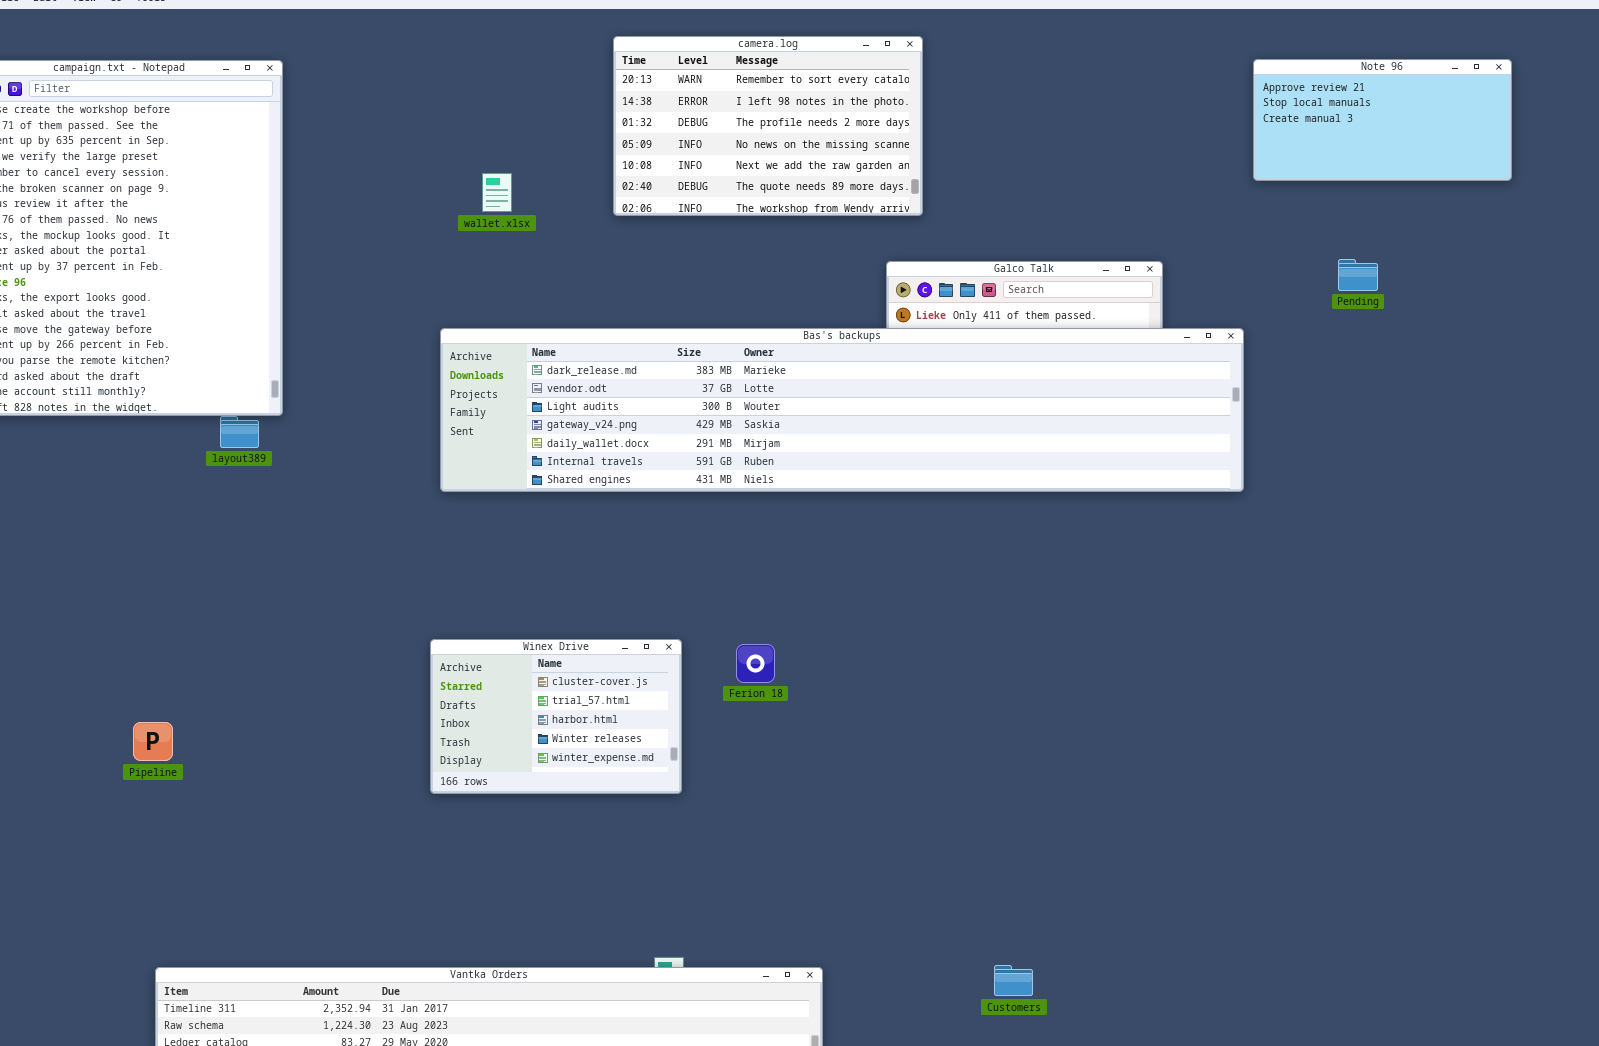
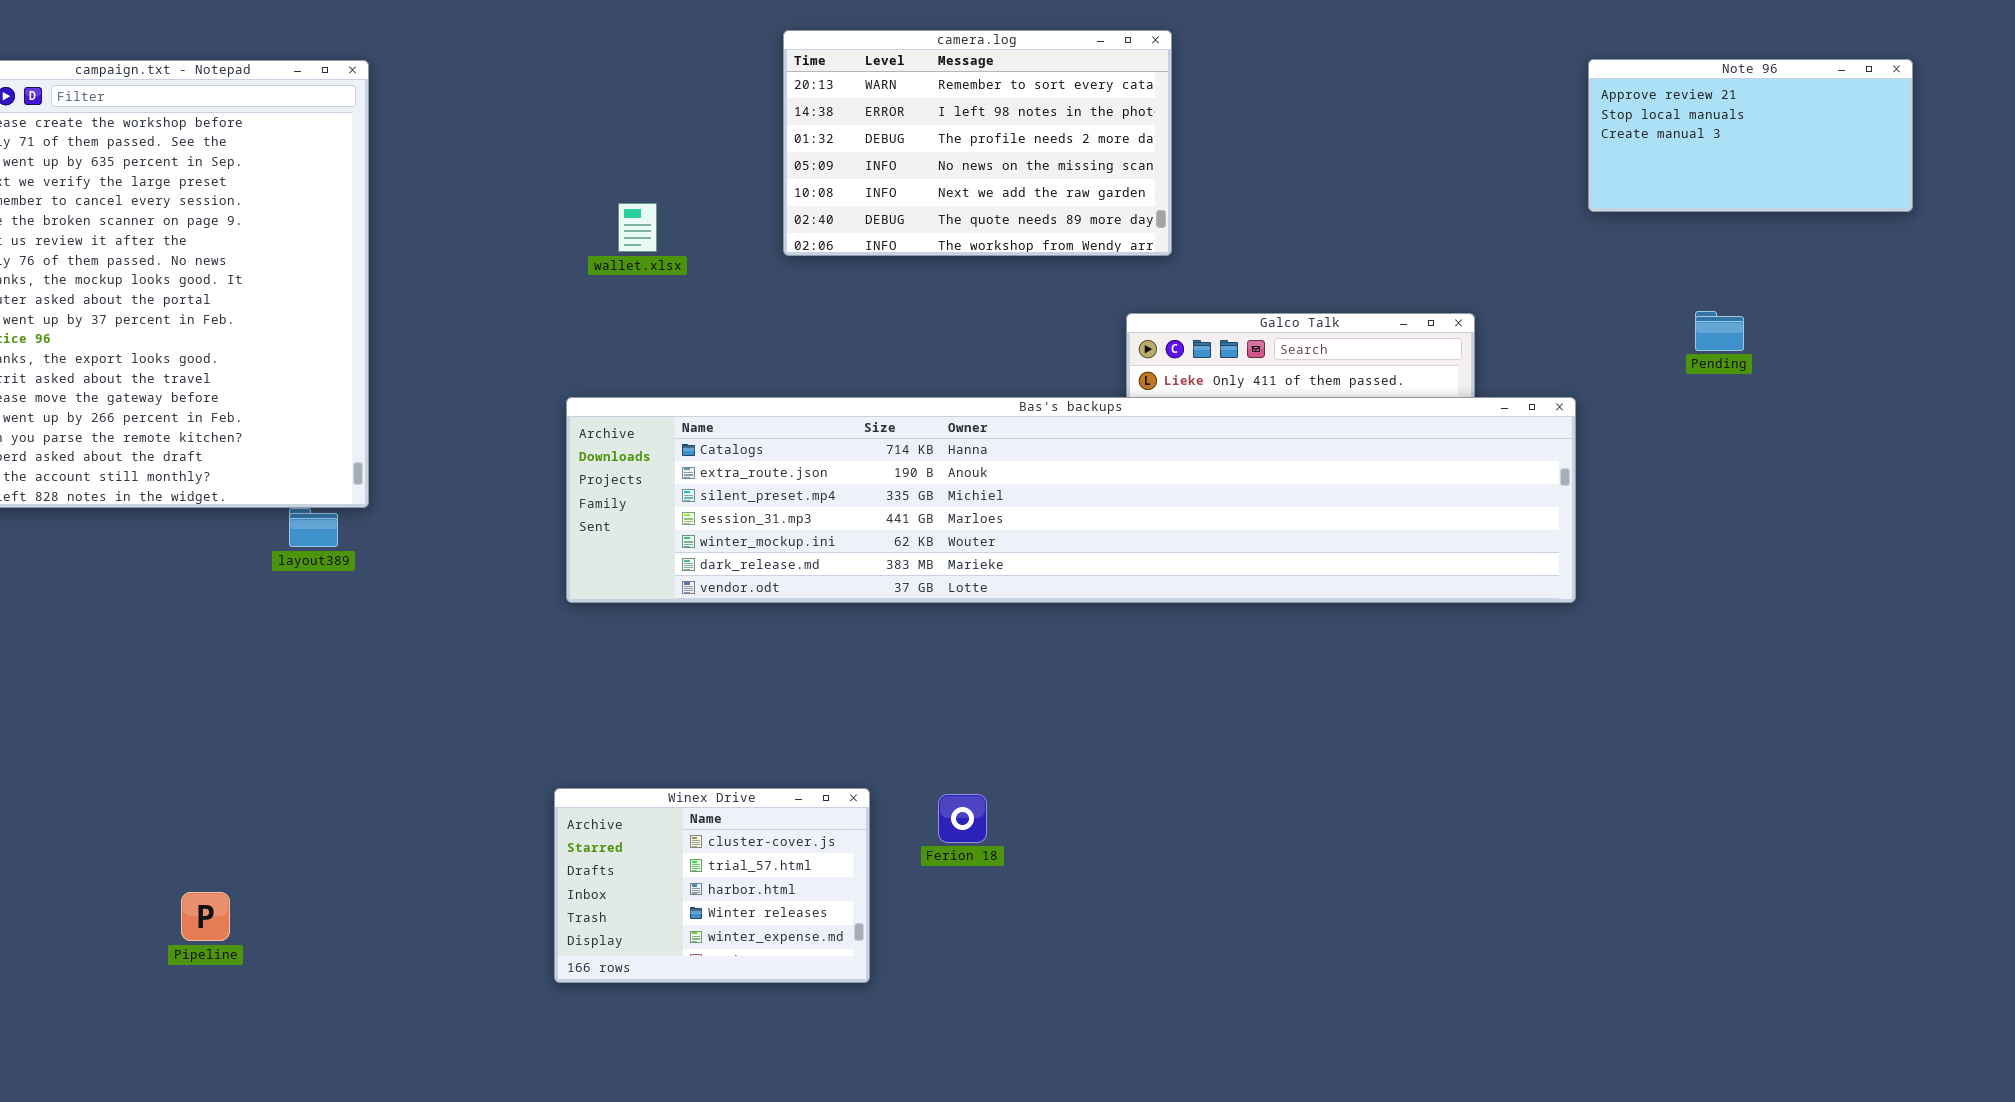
Bas's backups: [440,328,1244,492] -> [566,397,1576,603], scrolled up 5 rows

